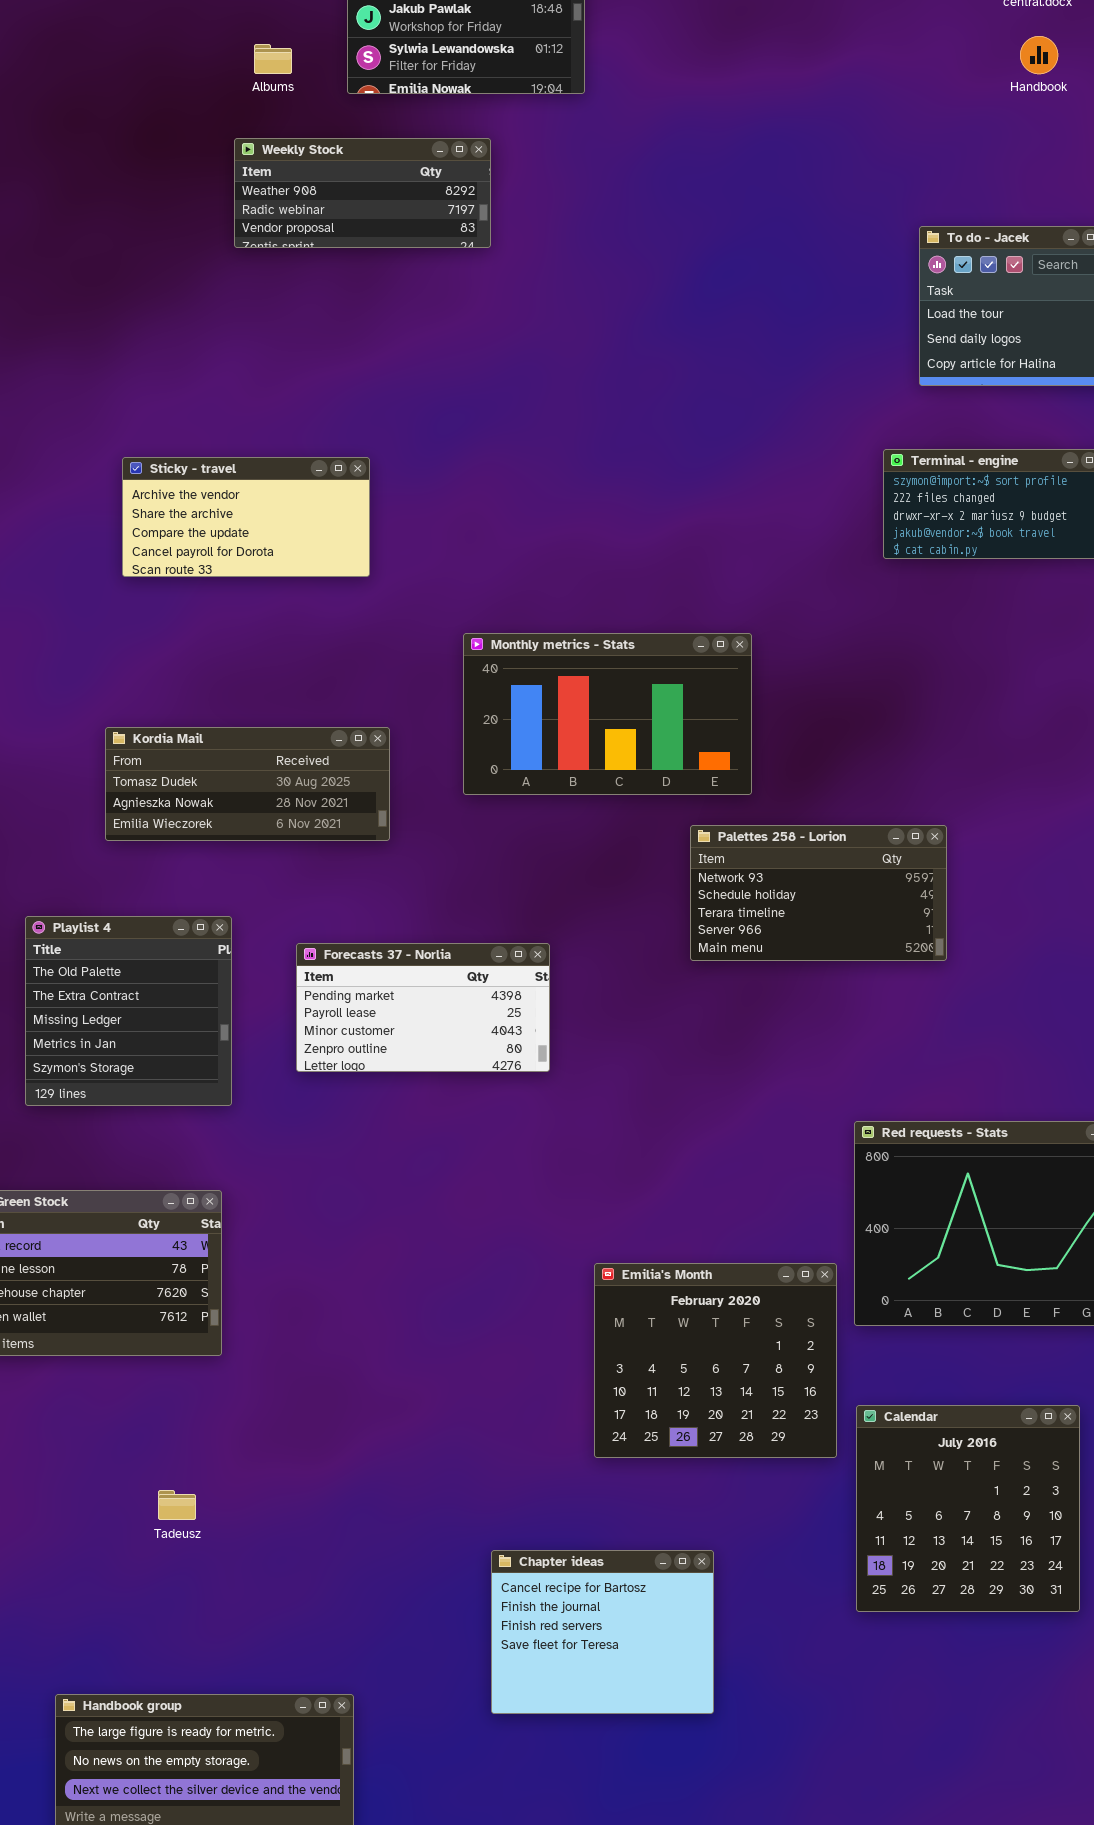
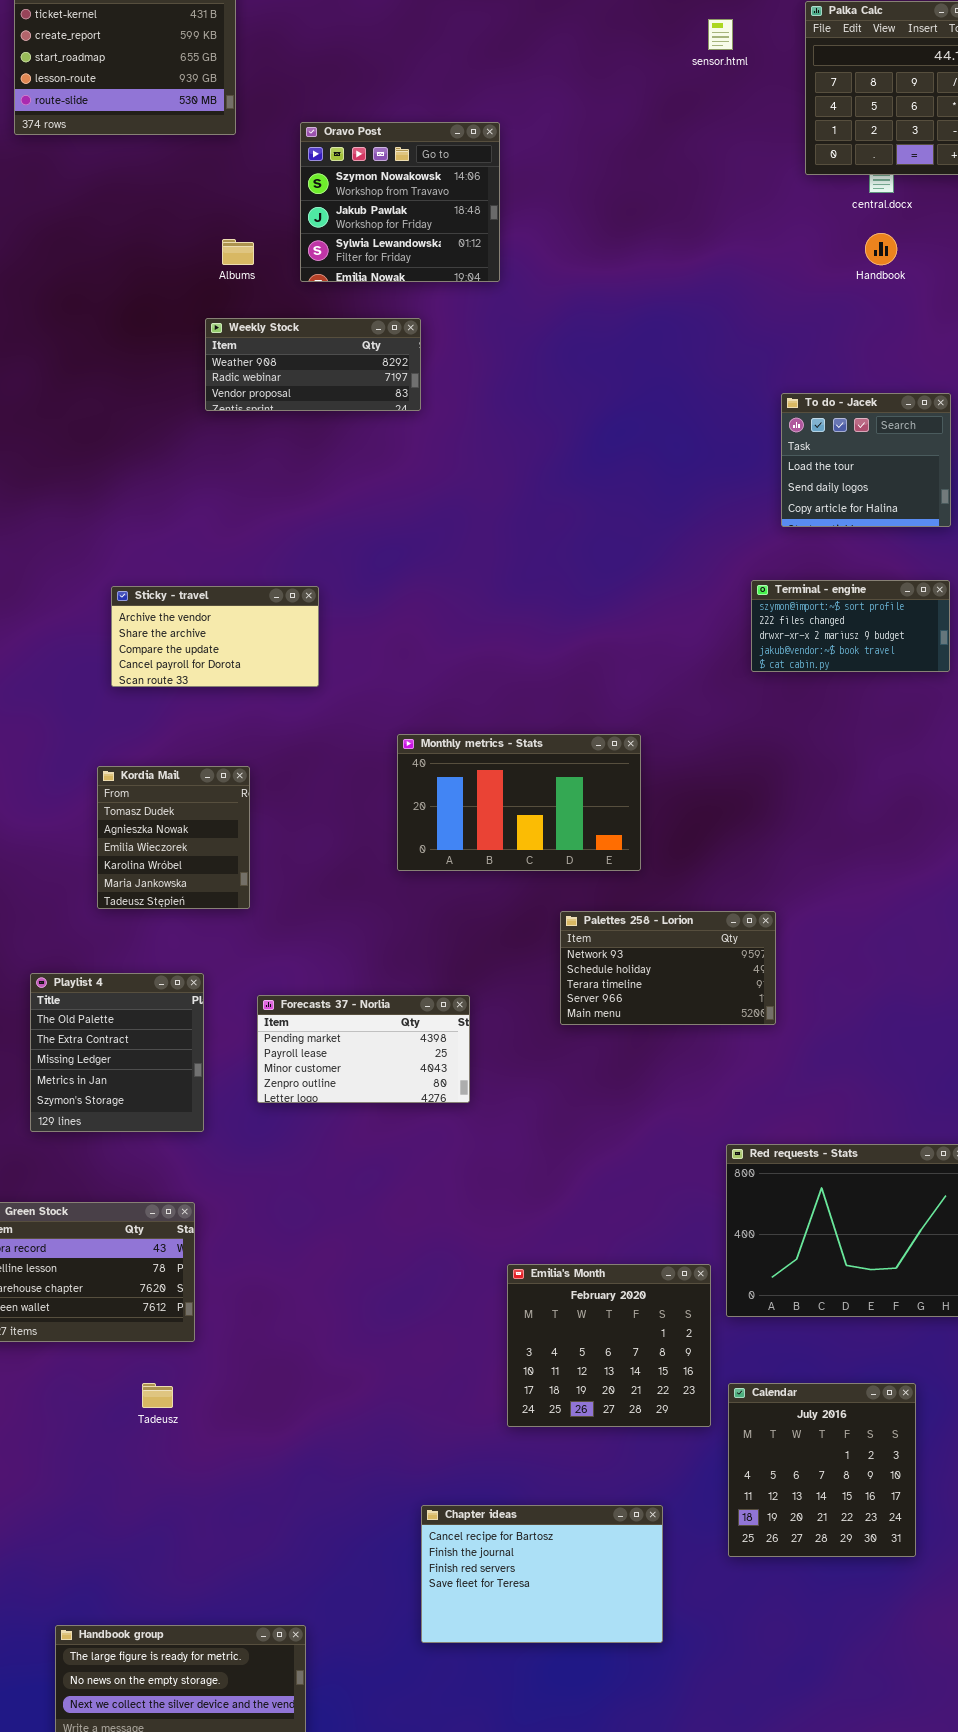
Kordia Mail: [105,727,390,841] -> [97,766,250,909], resized
Palettes 258 - Lorion: [690,825,947,961] -> [560,911,776,1025], moved
Tadeusz: [158,1490,196,1520] -> [142,1383,173,1408], moved
Chapter ideas: [491,1550,714,1714] -> [421,1505,663,1643], resized

